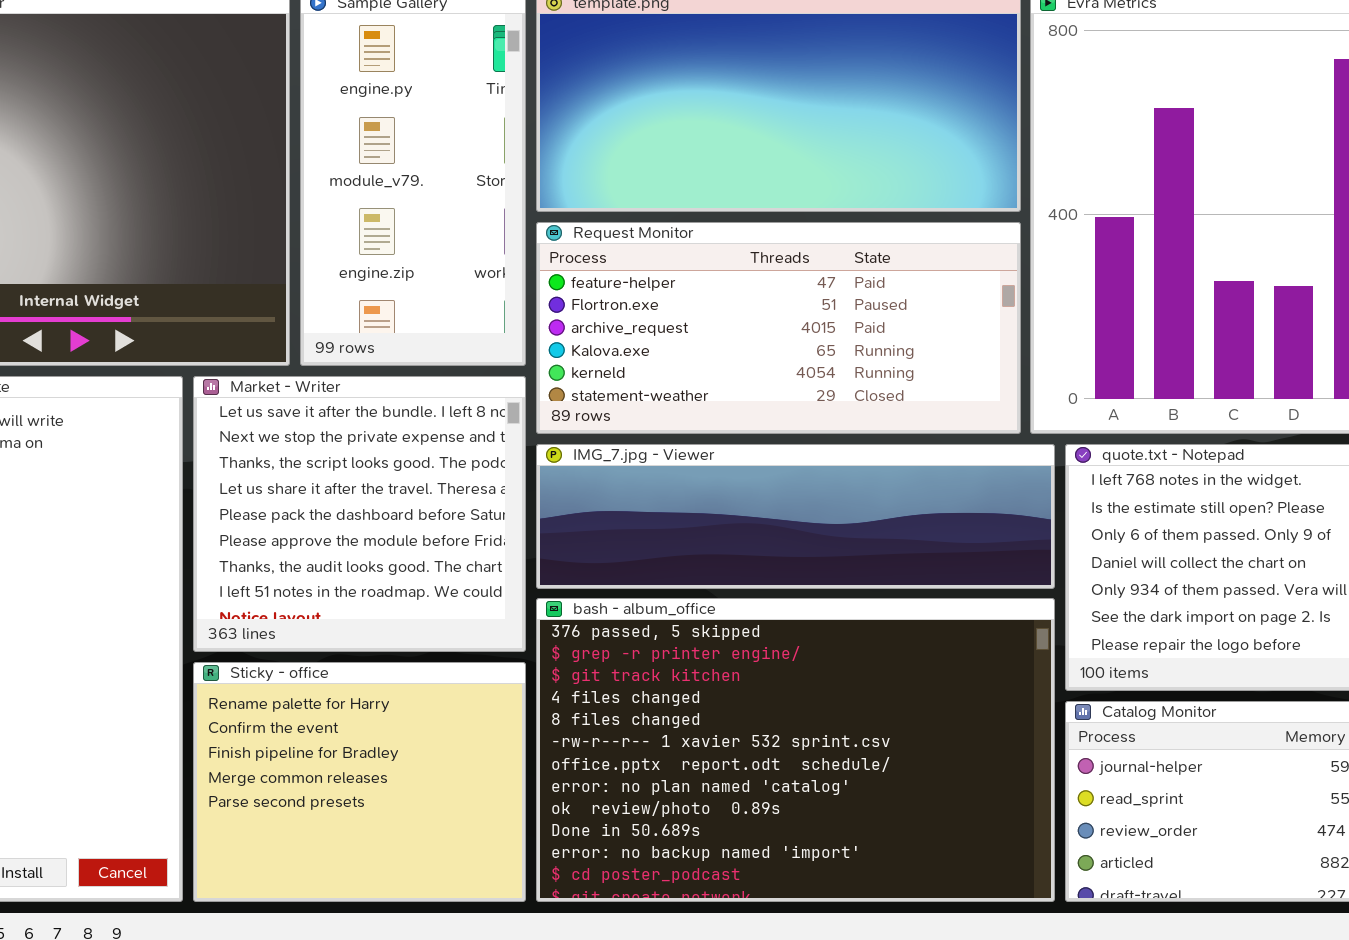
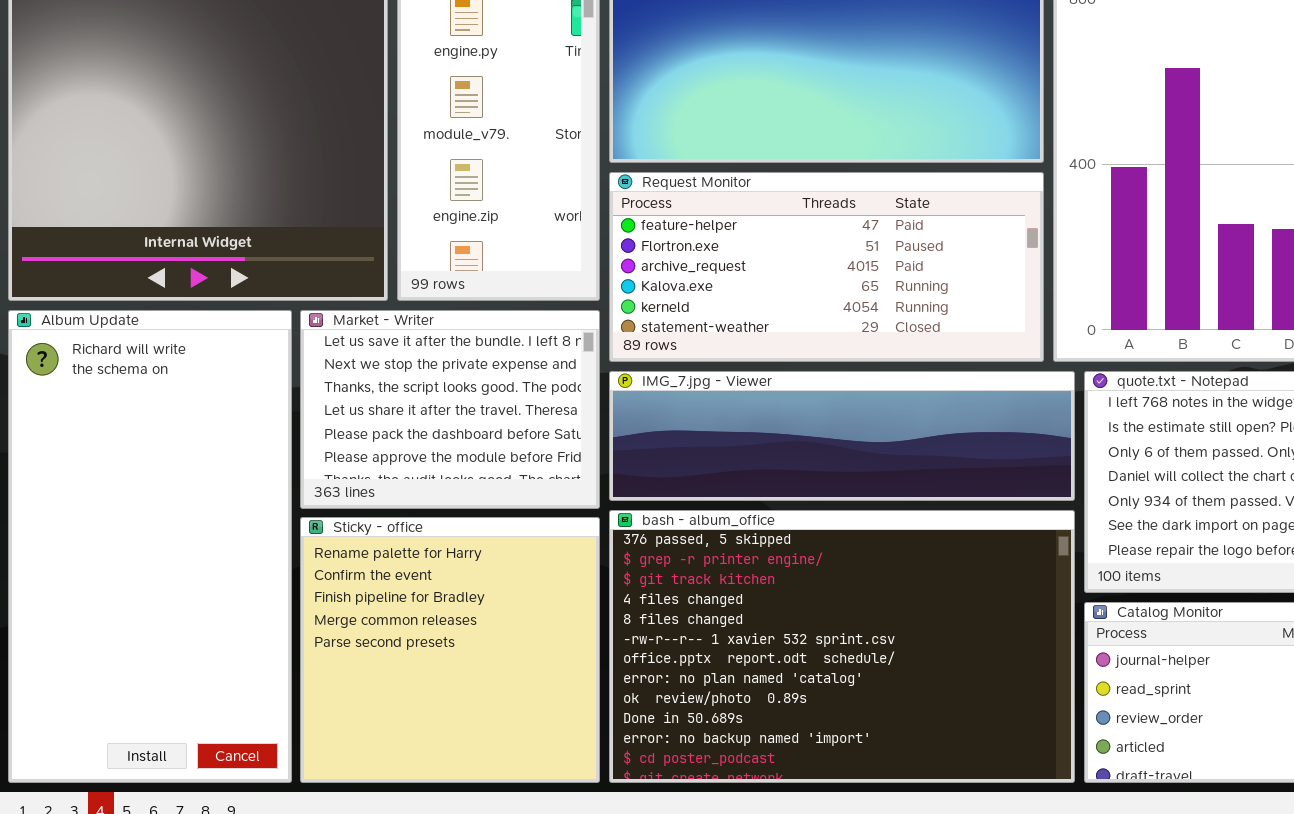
Market - Writer: [193,376,526,652] -> [300,310,600,509], resized
Sticky - office: [193,662,526,902] -> [300,517,600,783], resized

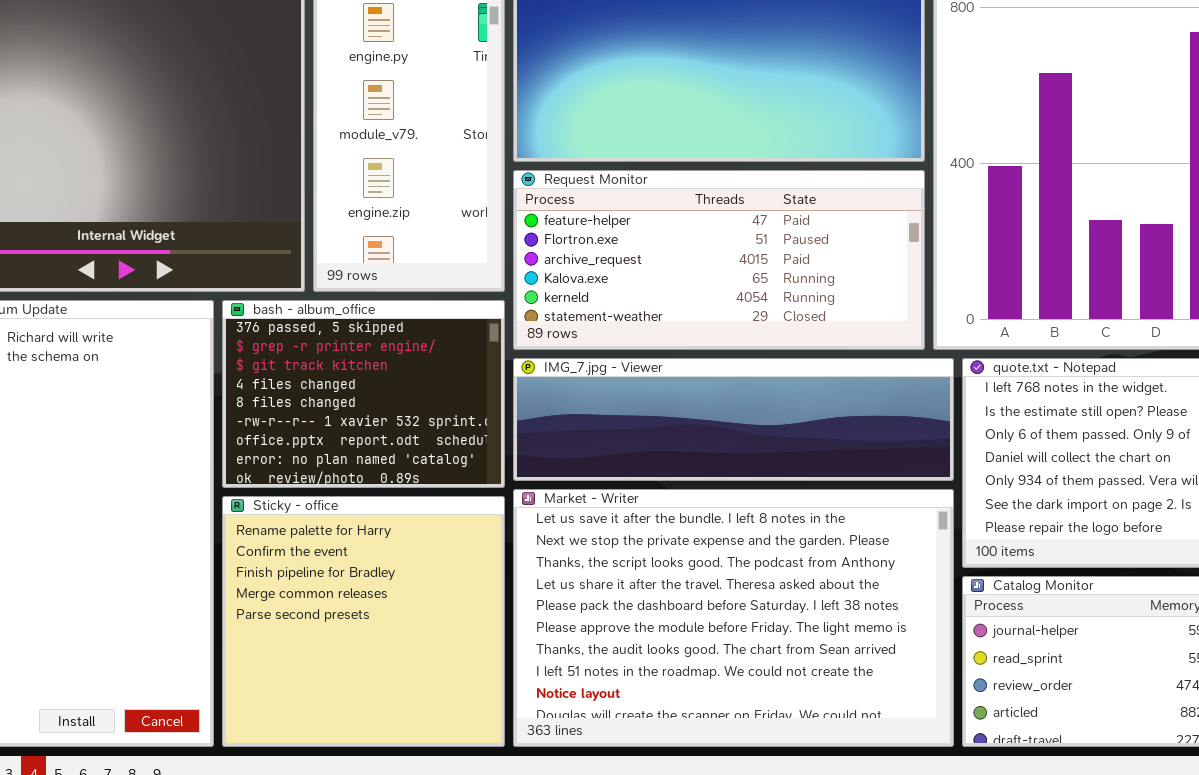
Market - Writer: [300,310,600,509] -> [513,489,954,747], moved, resized
bash - album_office: [609,510,1075,783] -> [222,300,505,488], moved, resized

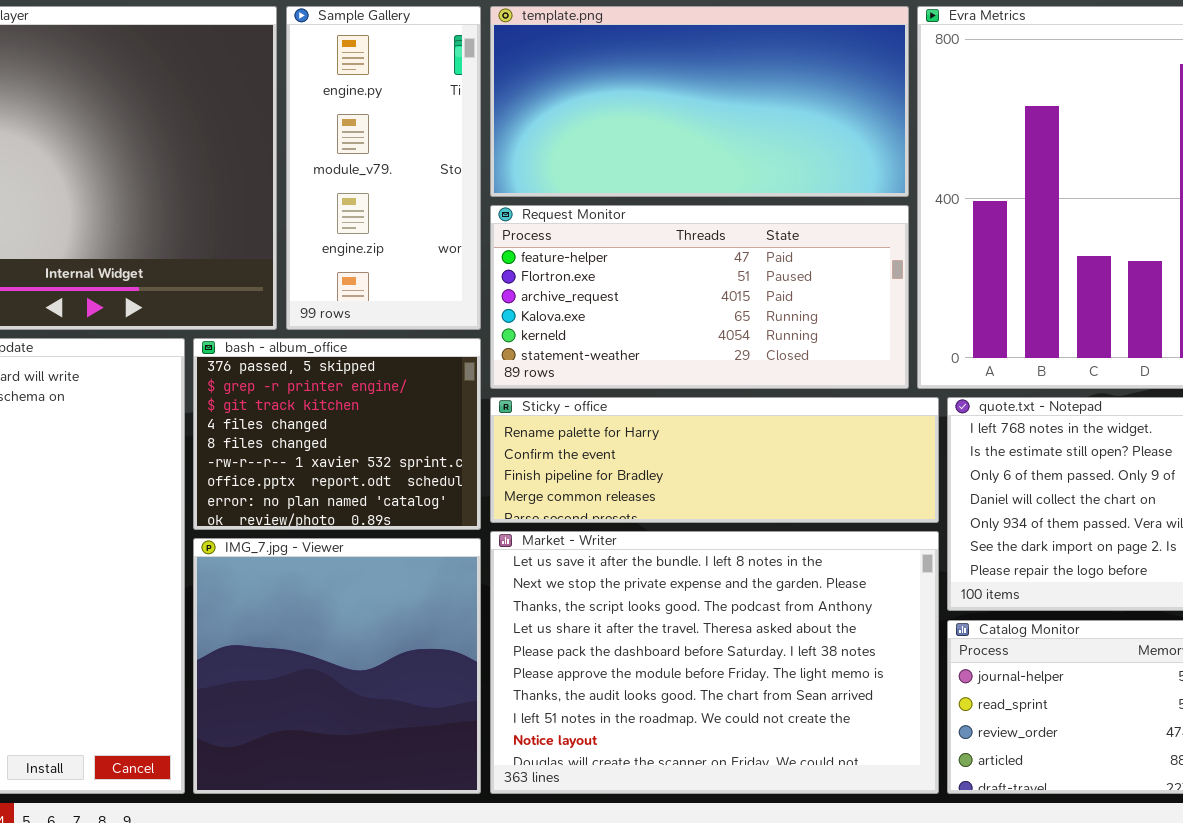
IMG_7.jpg - Viewer: [513,358,954,481] -> [193,538,481,794], moved, resized
Sticky - office: [222,496,505,747] -> [490,397,939,523], moved, resized

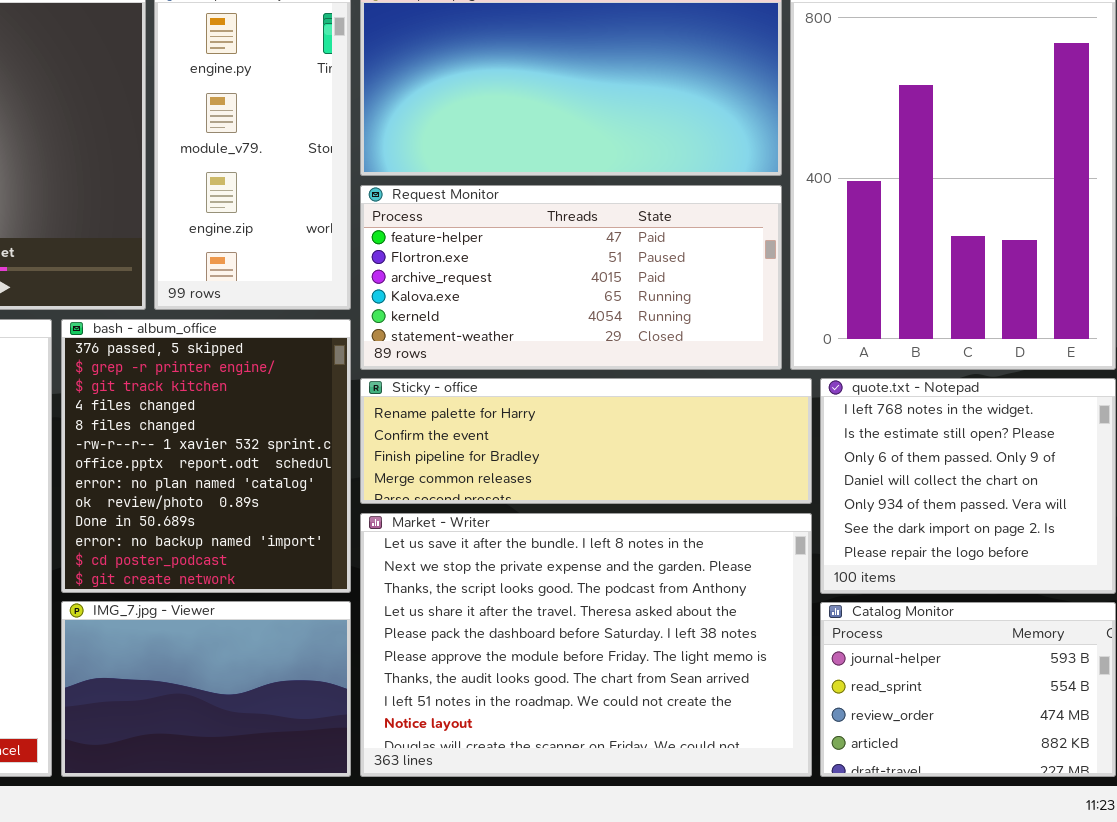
bash - album_office: [193,338,481,530] -> [61,319,351,593], resized
IMG_7.jpg - Viewer: [193,538,481,794] -> [61,601,351,777], resized

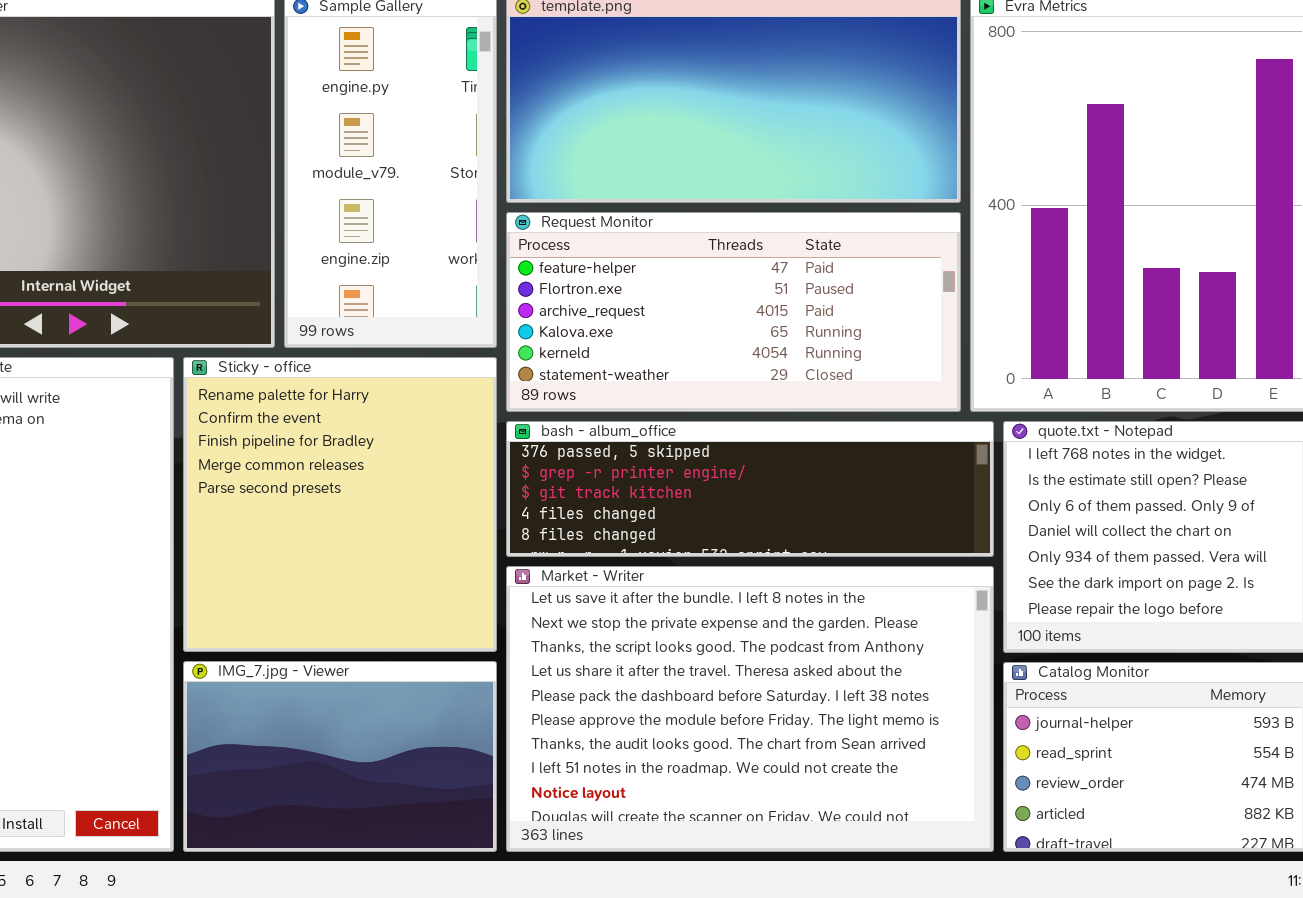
bash - album_office: [61,319,351,593] -> [506,421,994,557], moved, resized
Sticky - office: [360,378,812,504] -> [183,357,497,652], moved, resized

